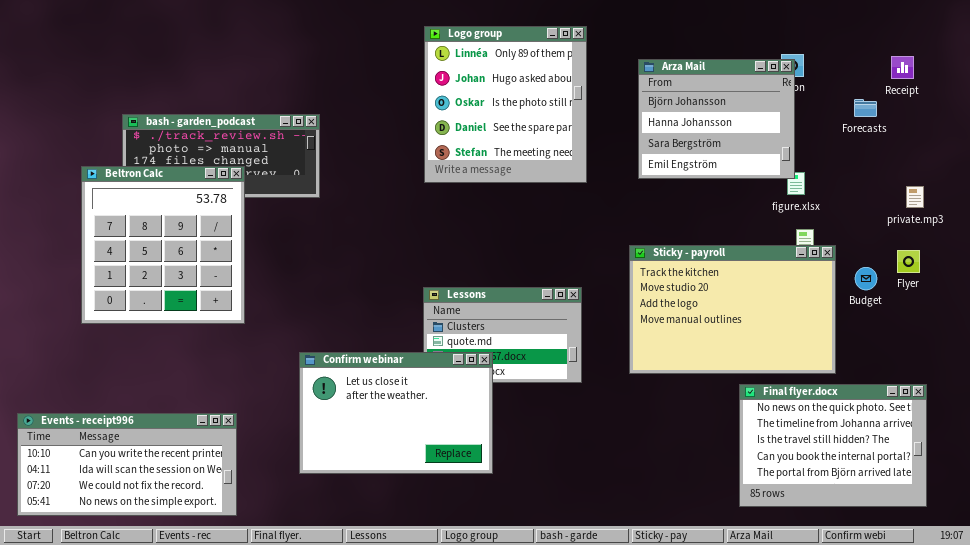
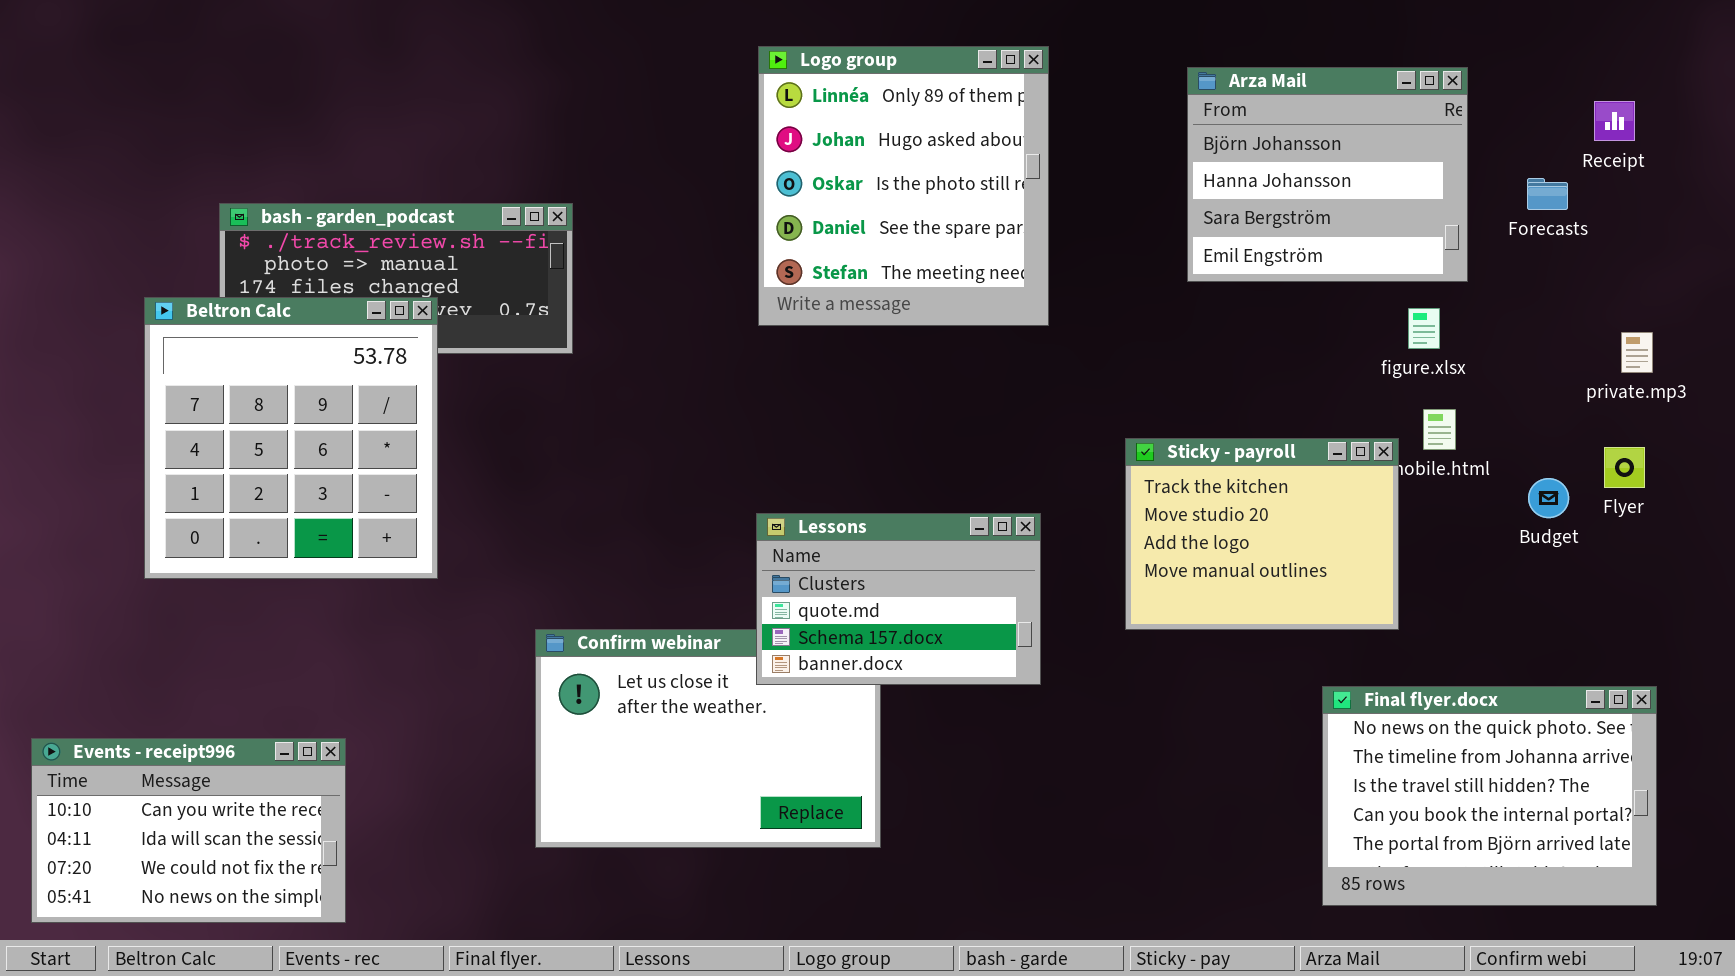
Arza Mail: [638,59,795,179] -> [1187,67,1468,282], moved
Sticky - payroll: [629,245,836,374] -> [1125,438,1399,630], resized
Lessons: [423,287,582,383] -> [756,513,1041,685], raised
Events - receipt996: [17,413,237,516] -> [31,738,346,923], resized

